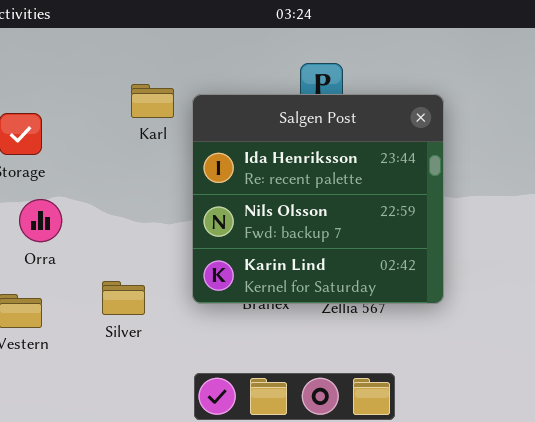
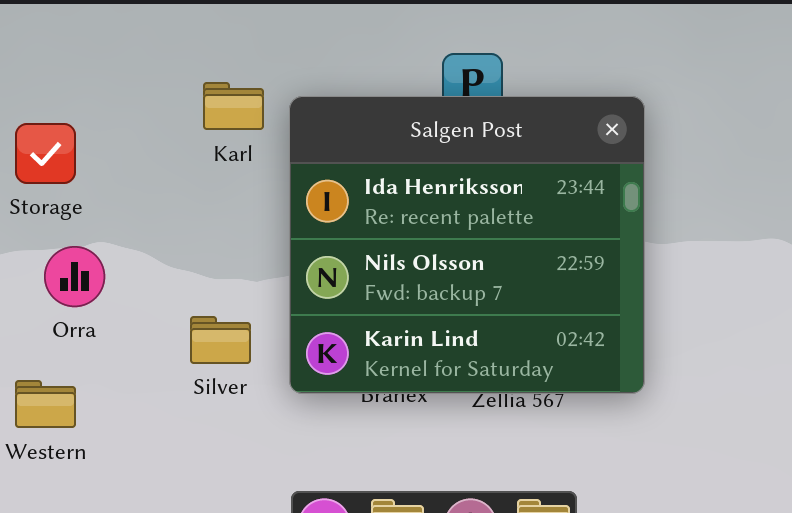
Silver: [102,281,145,315] -> [190,316,251,364], moved

